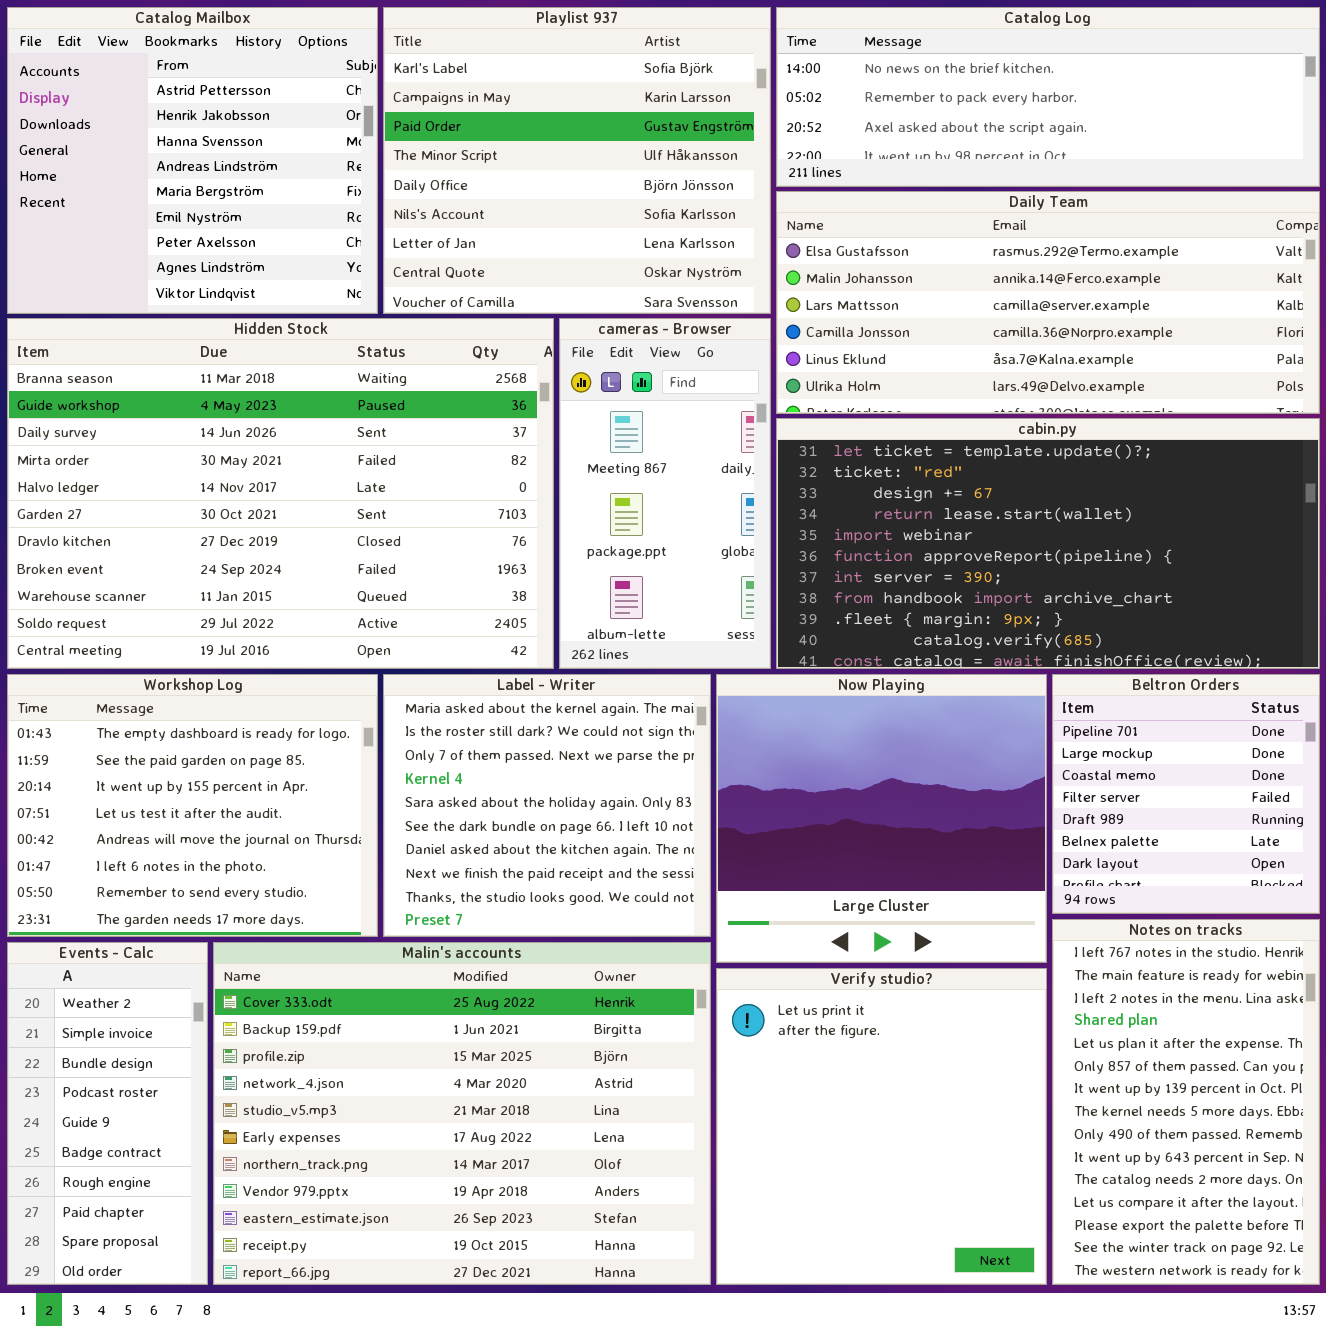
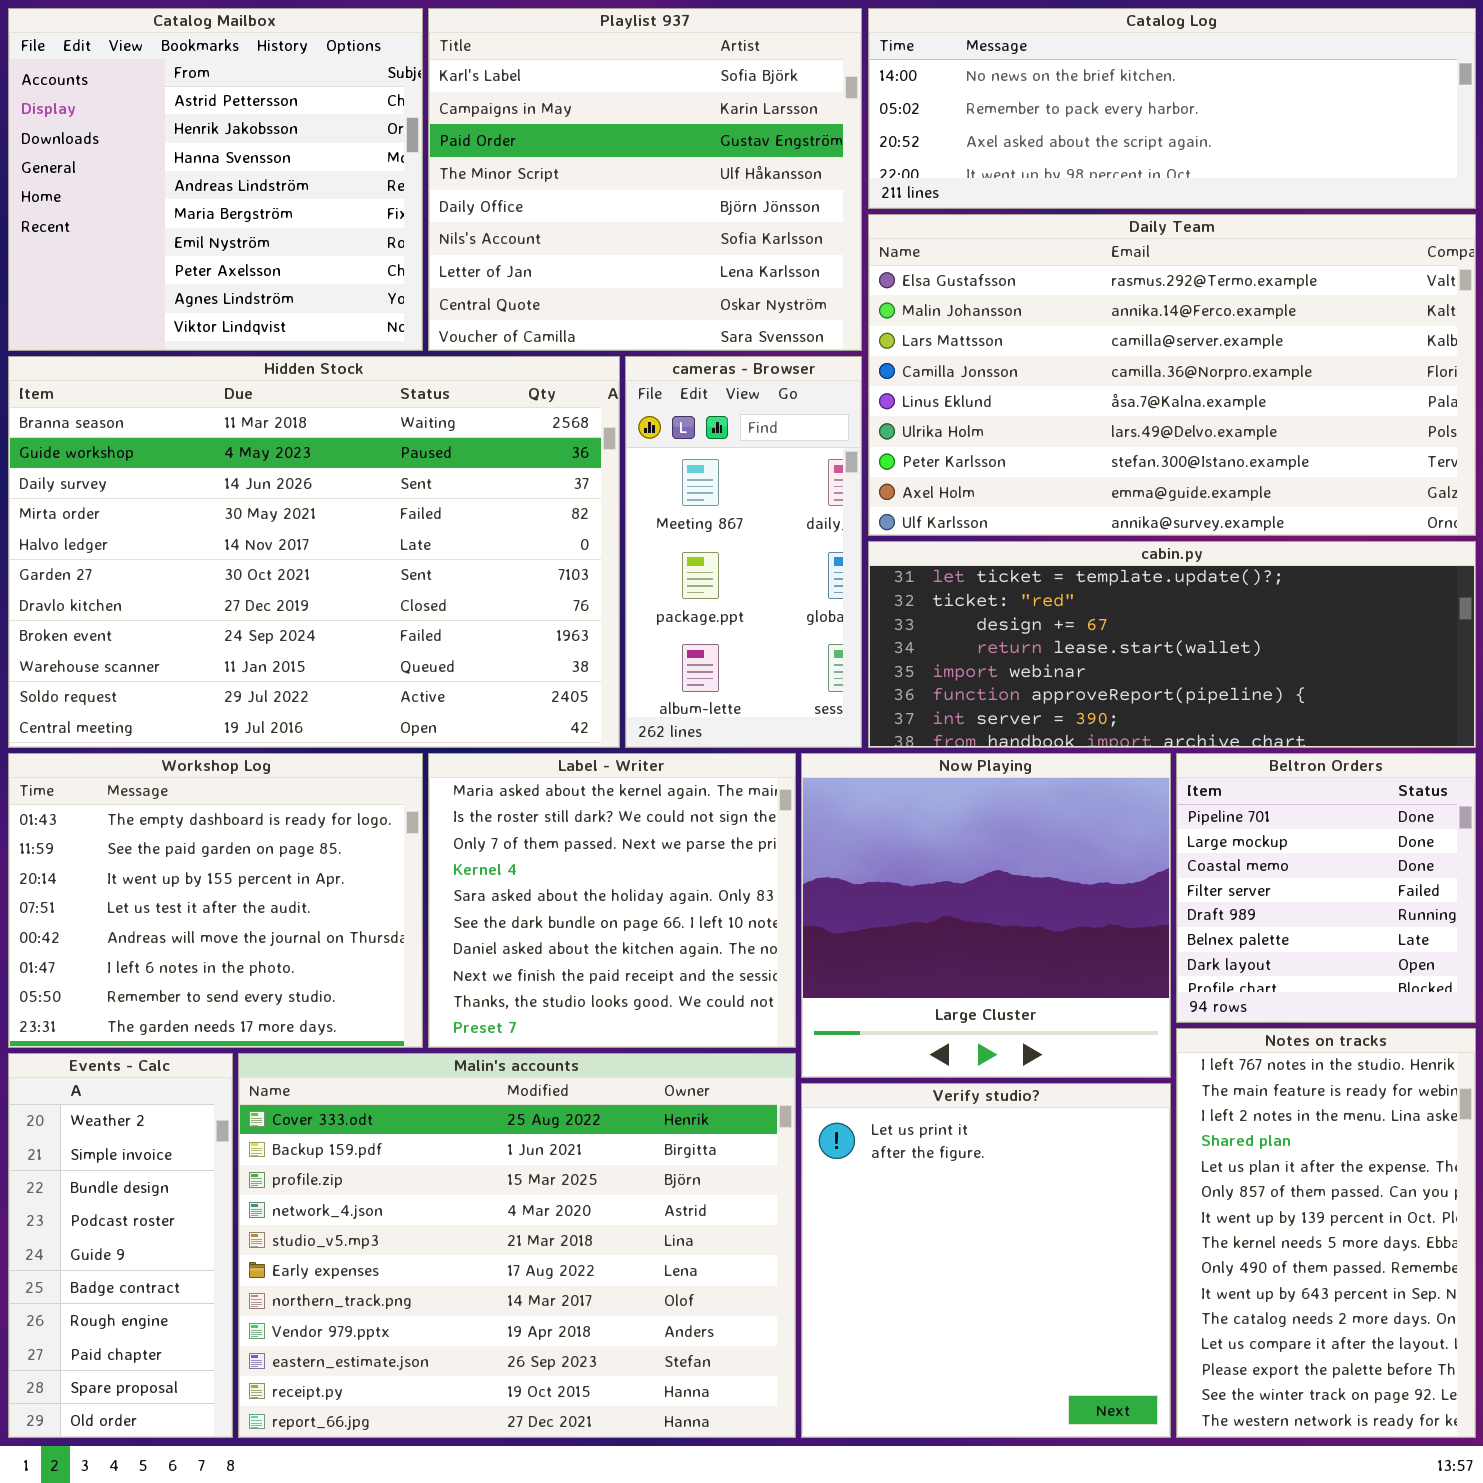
Daily Team: [776,191,1320,414] -> [868,214,1476,536], resized
cabin.py: [776,418,1320,669] -> [868,541,1476,748], resized

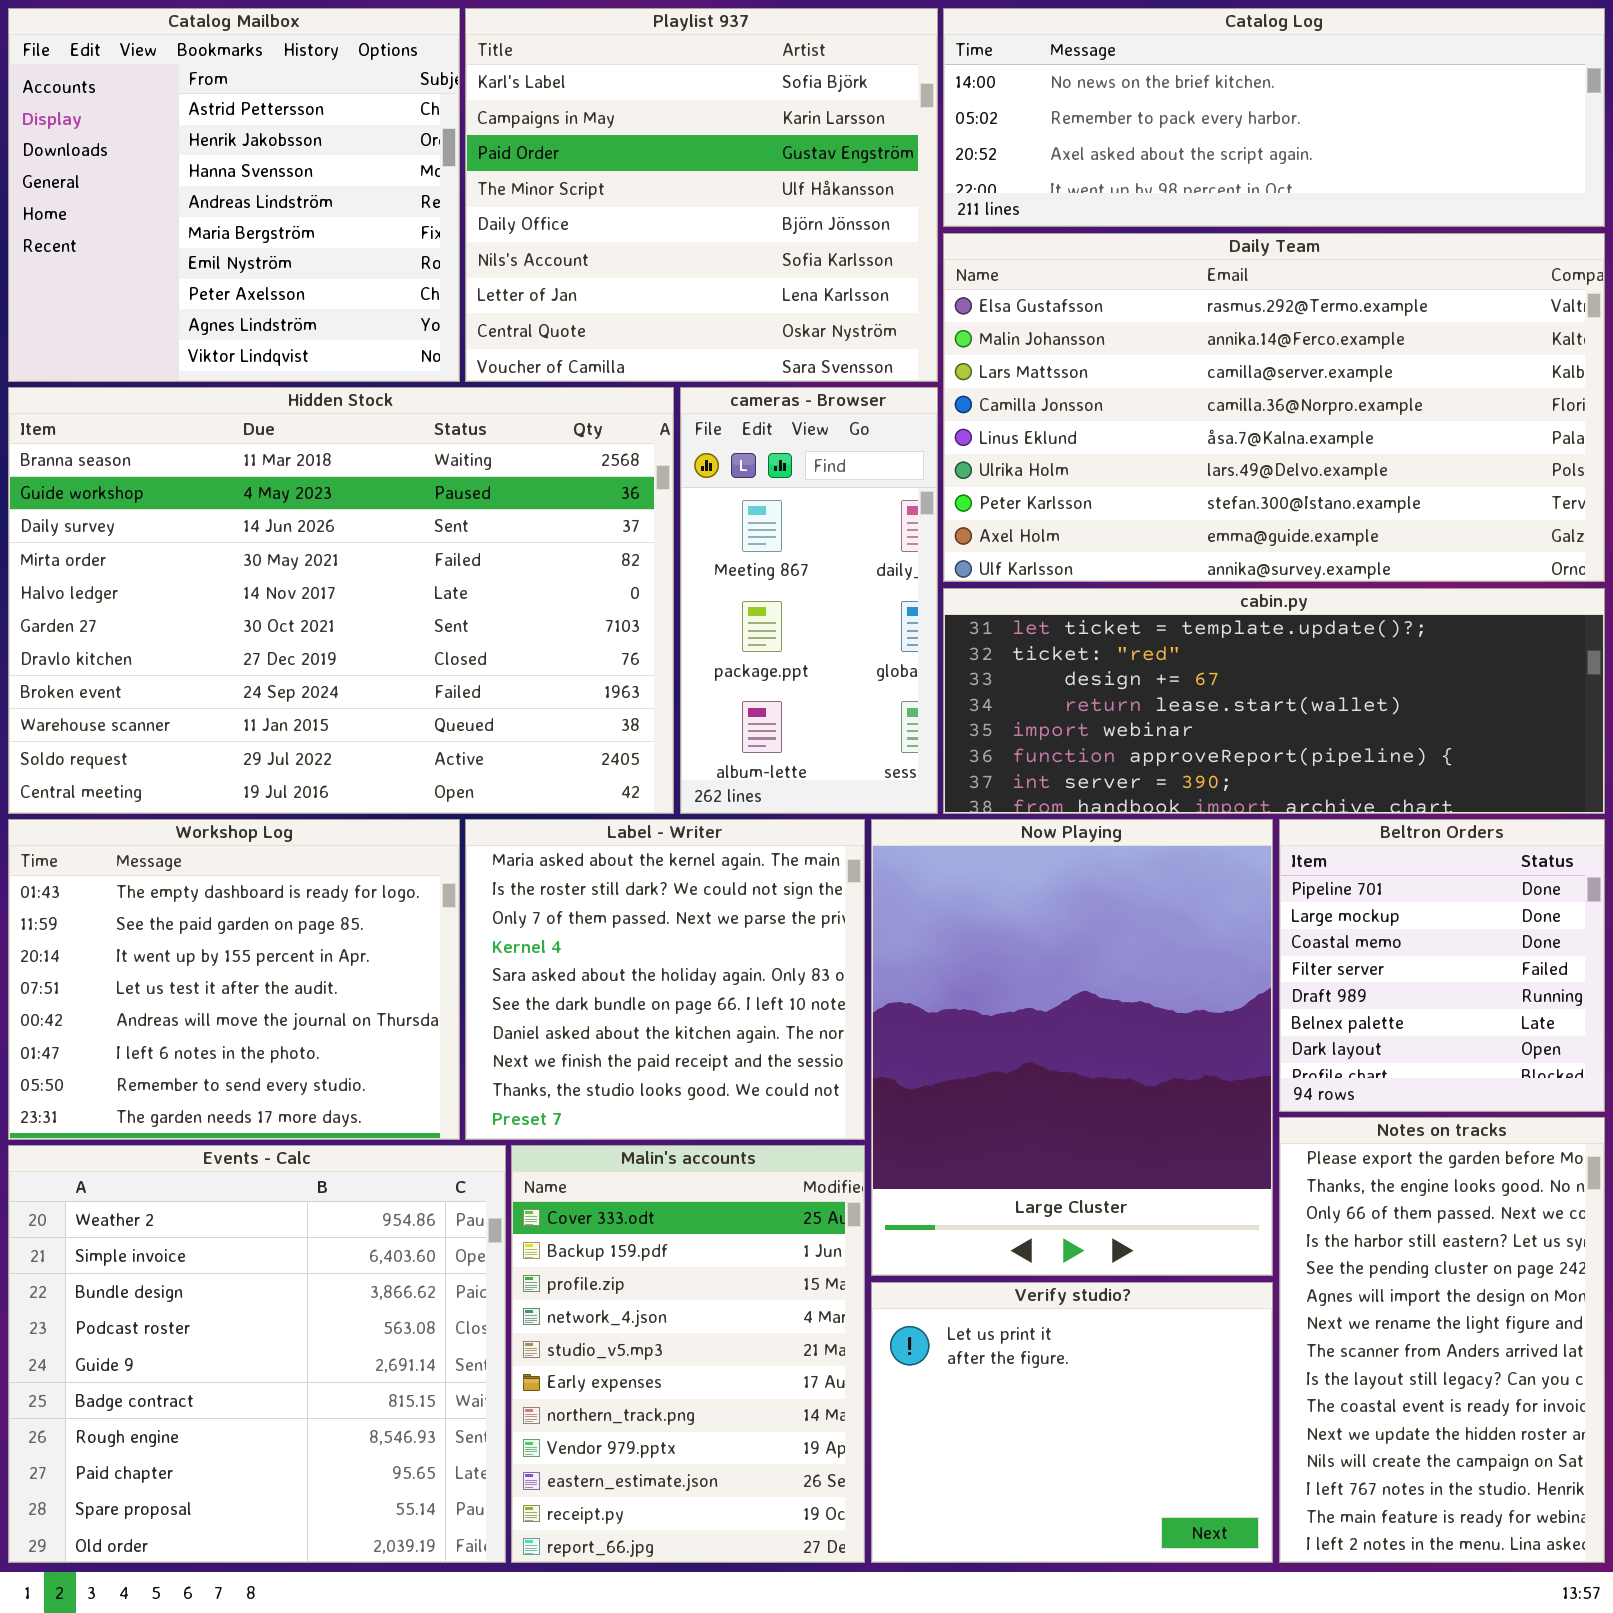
Now Playing: [801,753,1171,1078] -> [871,819,1273,1276], resized
Notes on tracks: [1176,1028,1476,1438] -> [1279,1117,1605,1563], scrolled up 12 rows
Events - Calc: [8,1053,233,1438] -> [8,1145,506,1563], resized
Malin's accounts: [238,1053,796,1438] -> [511,1145,865,1563], resized
Verify studio?: [801,1083,1171,1438] -> [871,1282,1273,1563], resized

